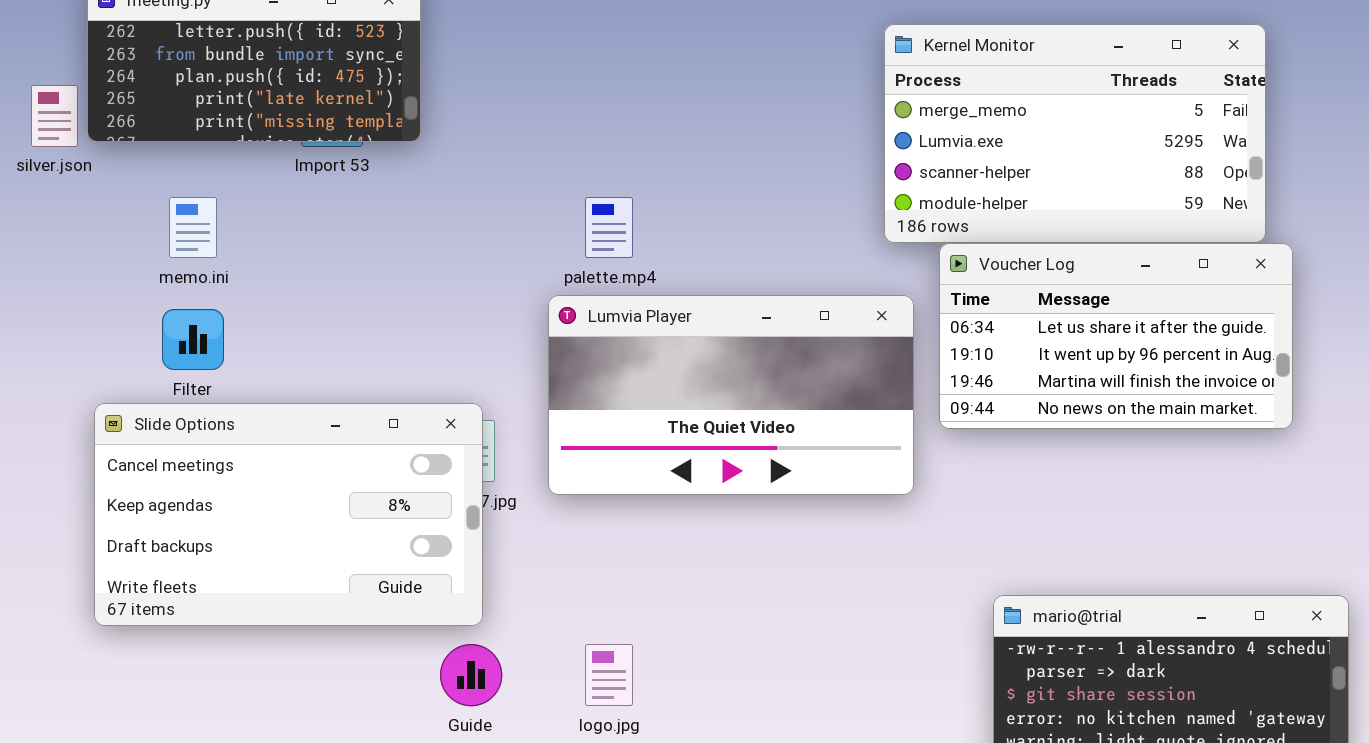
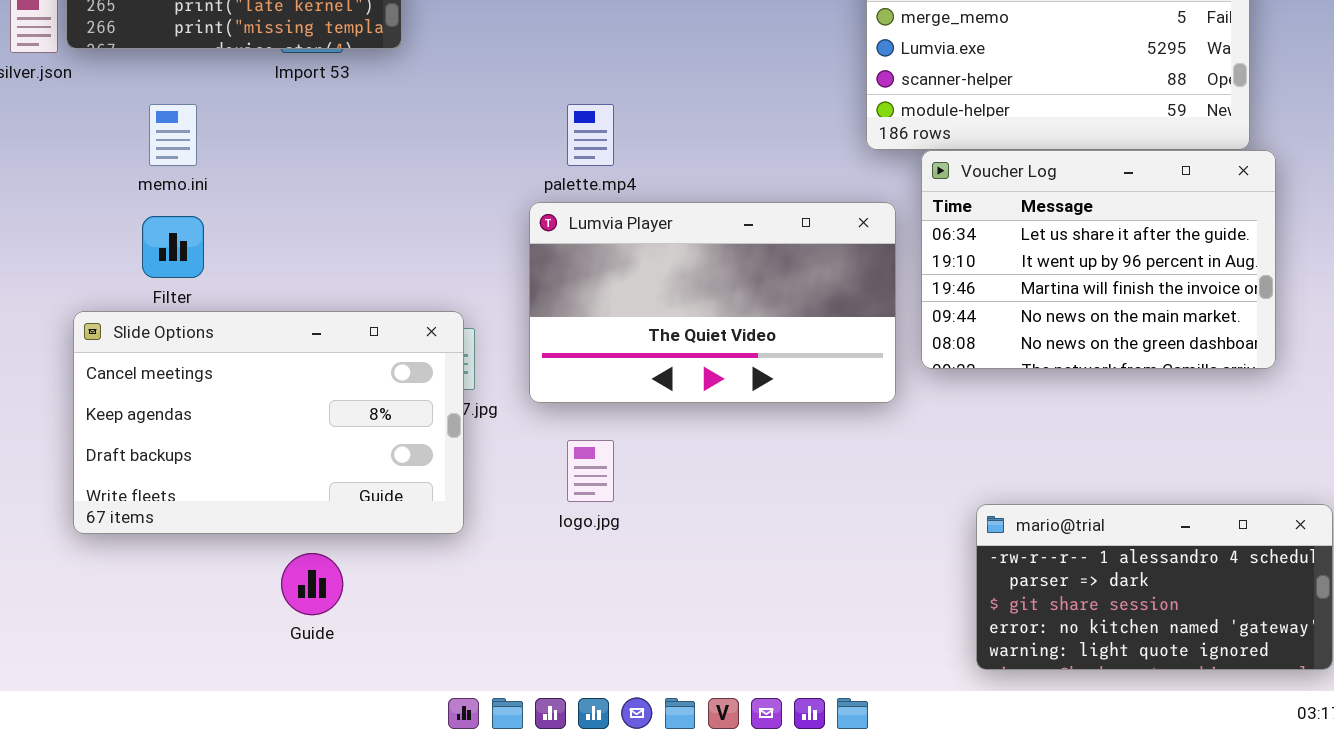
Voucher Log: [939,243,1293,429] -> [921,150,1276,369], resized
Guide: [440,644,502,706] -> [281,553,343,615], moved
logo.jpg: [585,644,633,706] -> [567,440,614,502], moved

